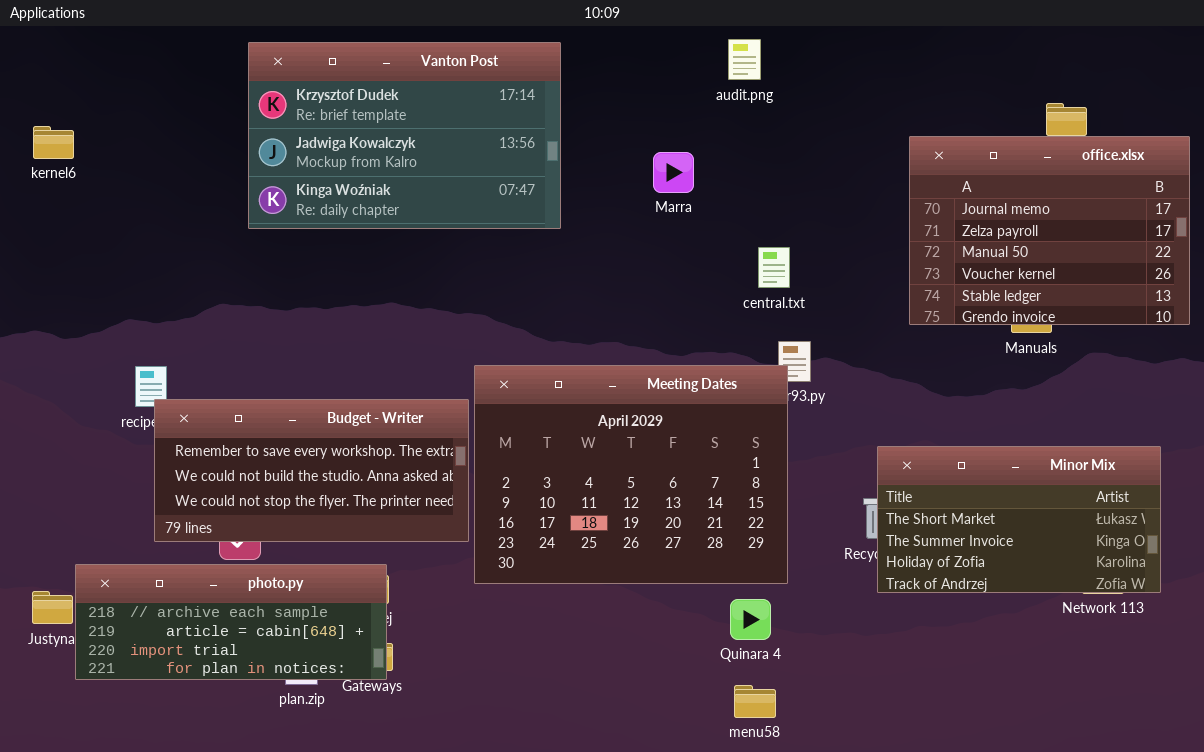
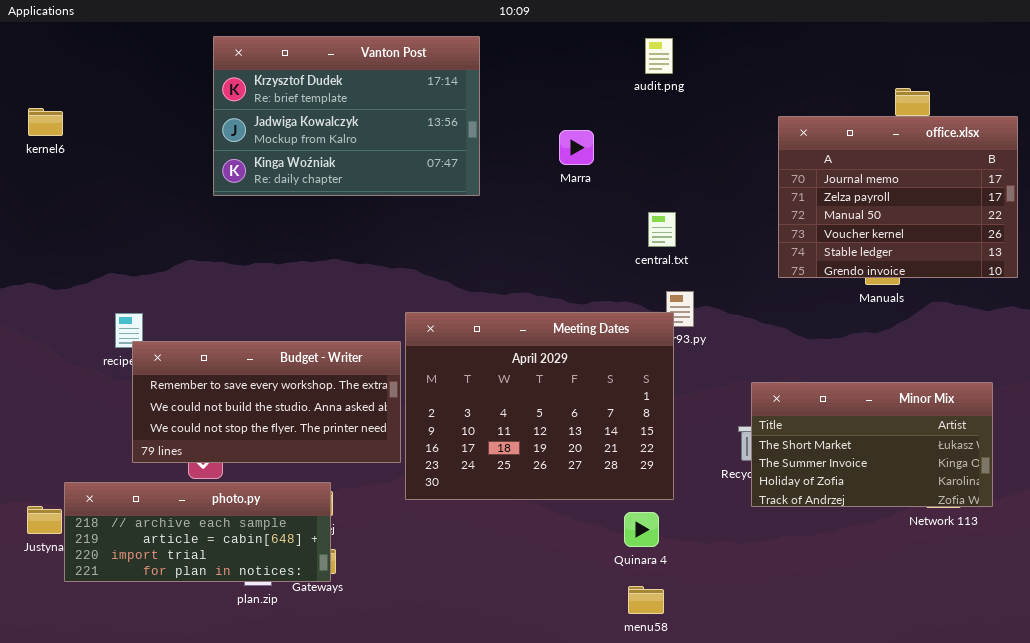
audit.png: [728,39,761,80] -> [645,38,673,74], moved

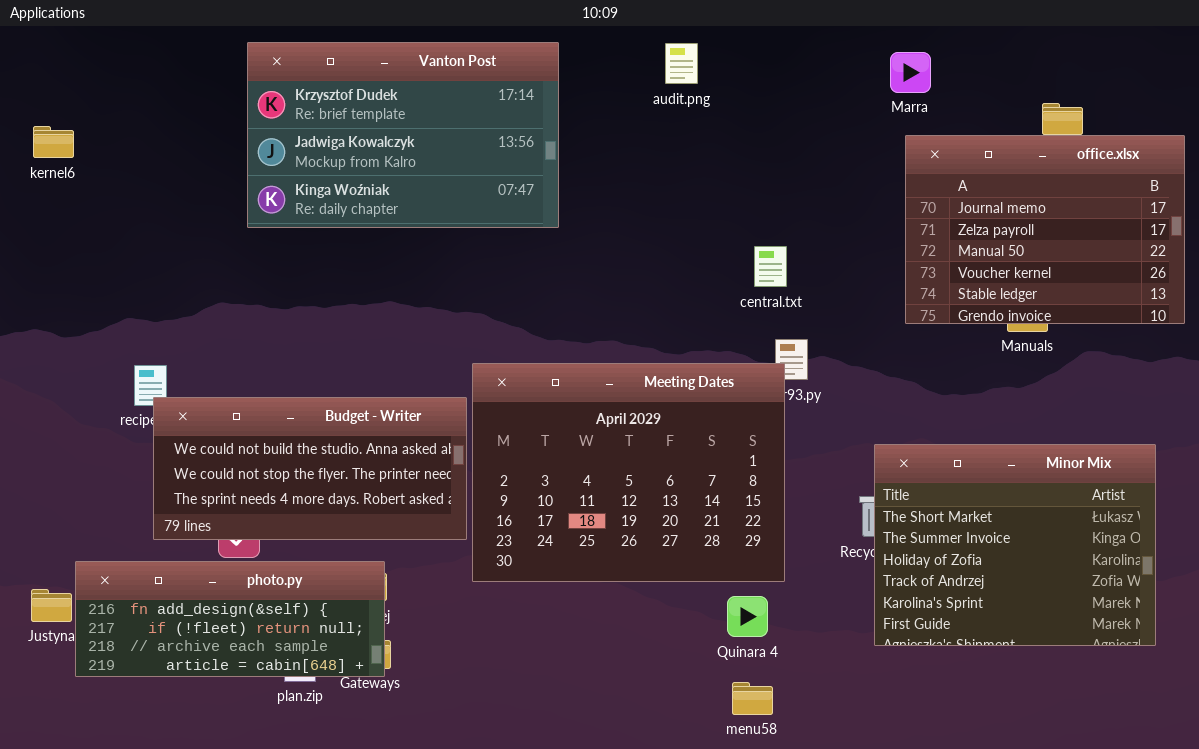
audit.png: [645,38,673,74] -> [665,43,698,84], moved
Marra: [559,130,594,165] -> [890,52,931,93], moved
Budget - Writer: [132,341,401,463] -> [153,397,467,540], scrolled down 1 row
Minor Mix: [751,382,993,507] -> [874,444,1156,646], resized
photo.py: [64,482,331,582] -> [75,561,385,677], scrolled up 2 rows

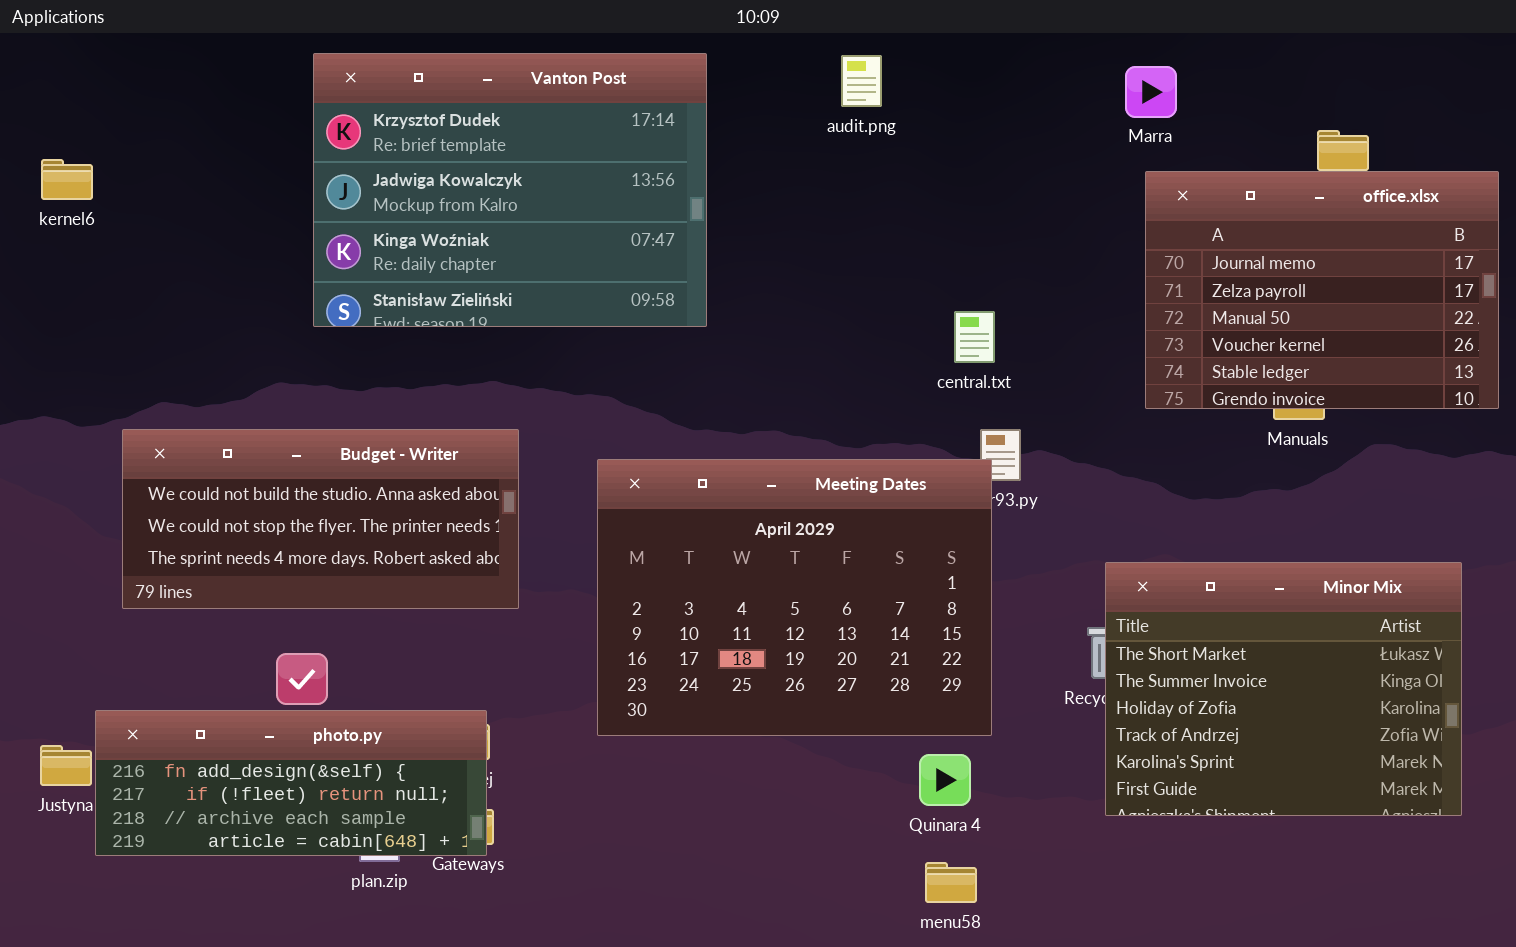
Vanton Post: [247,42,559,228] -> [313,53,707,327], resized
Budget - Writer: [153,397,467,540] -> [122,429,519,609], moved

